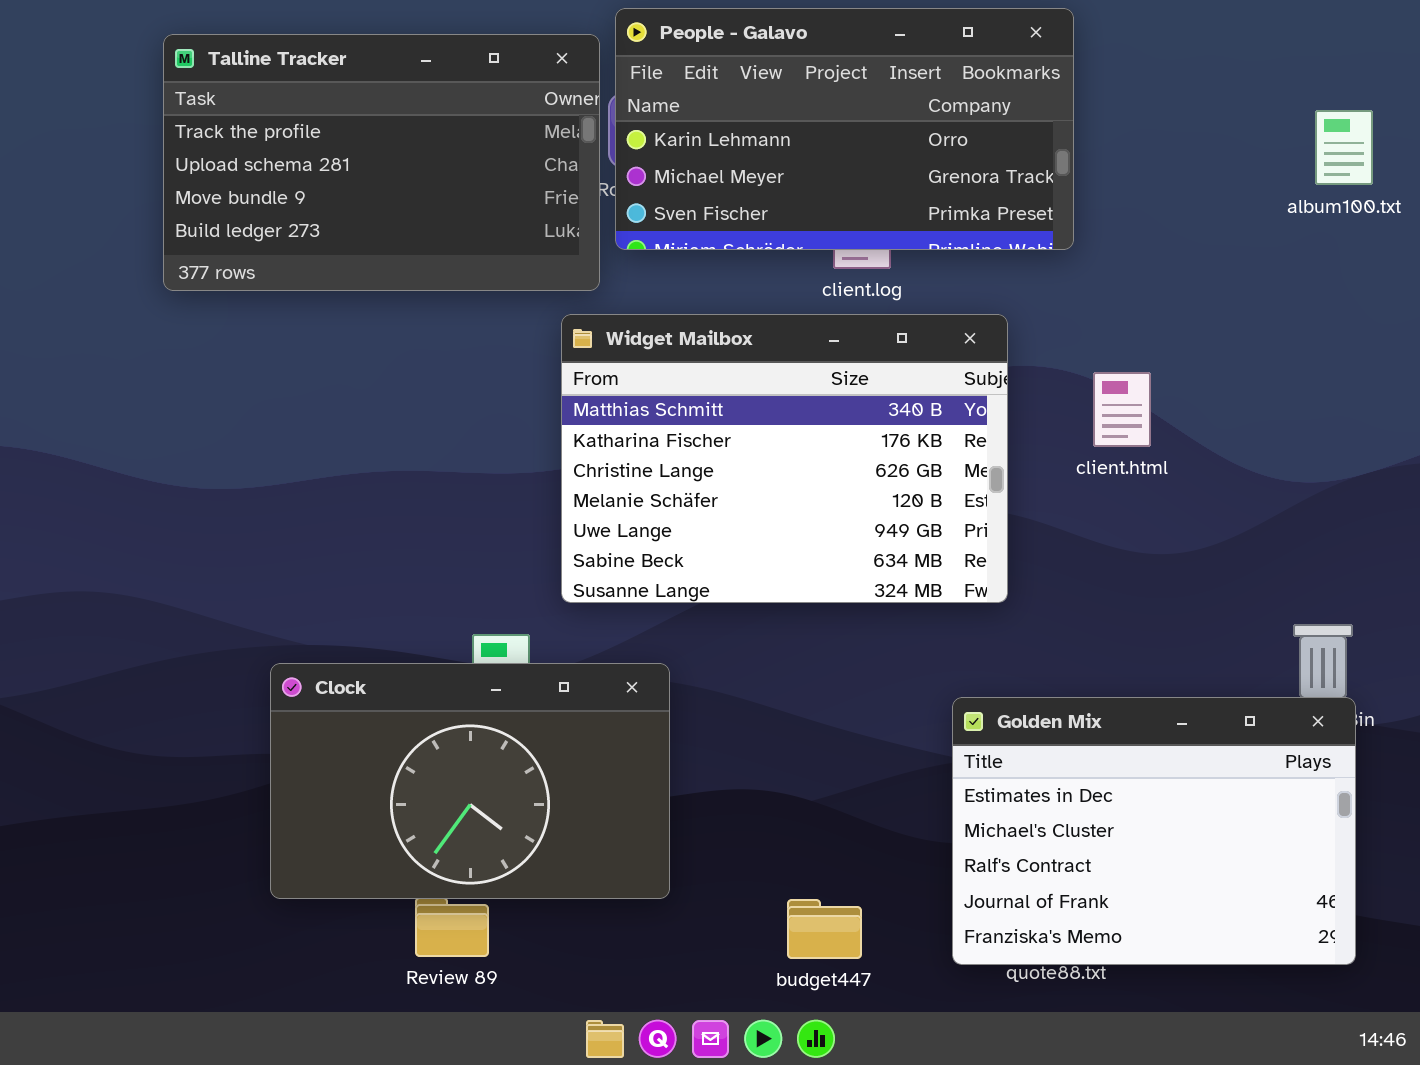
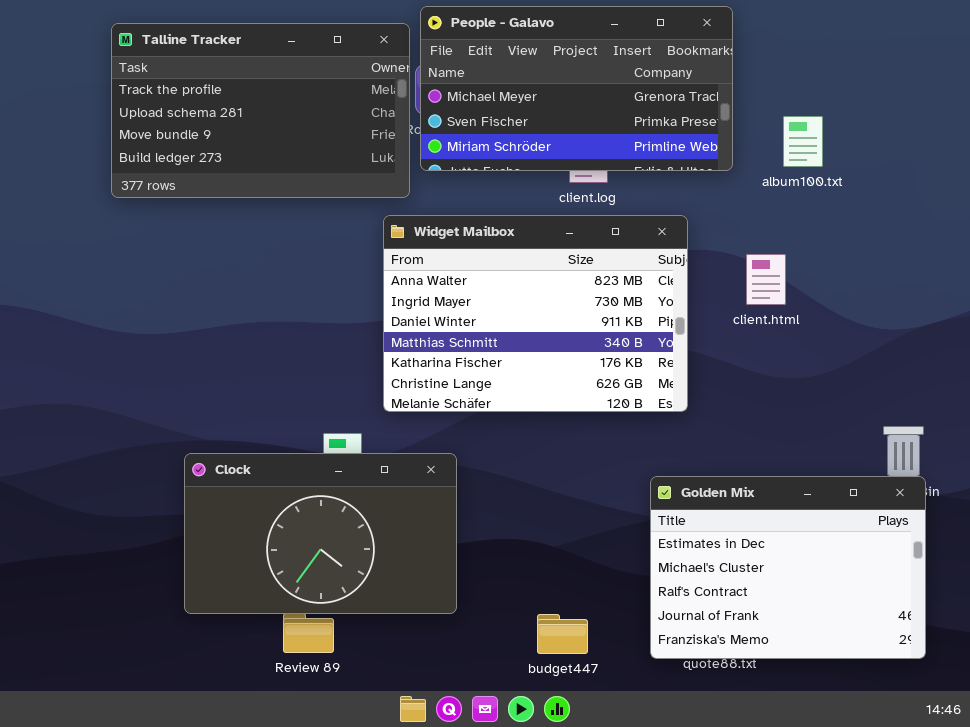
People - Galavo: [615,8,1074,250] -> [420,6,733,171], scrolled down 1 row
album100.txt: [1315,110,1373,185] -> [783,116,823,167], moved
Widget Mailbox: [561,314,1008,603] -> [383,215,688,412], scrolled up 3 rows

